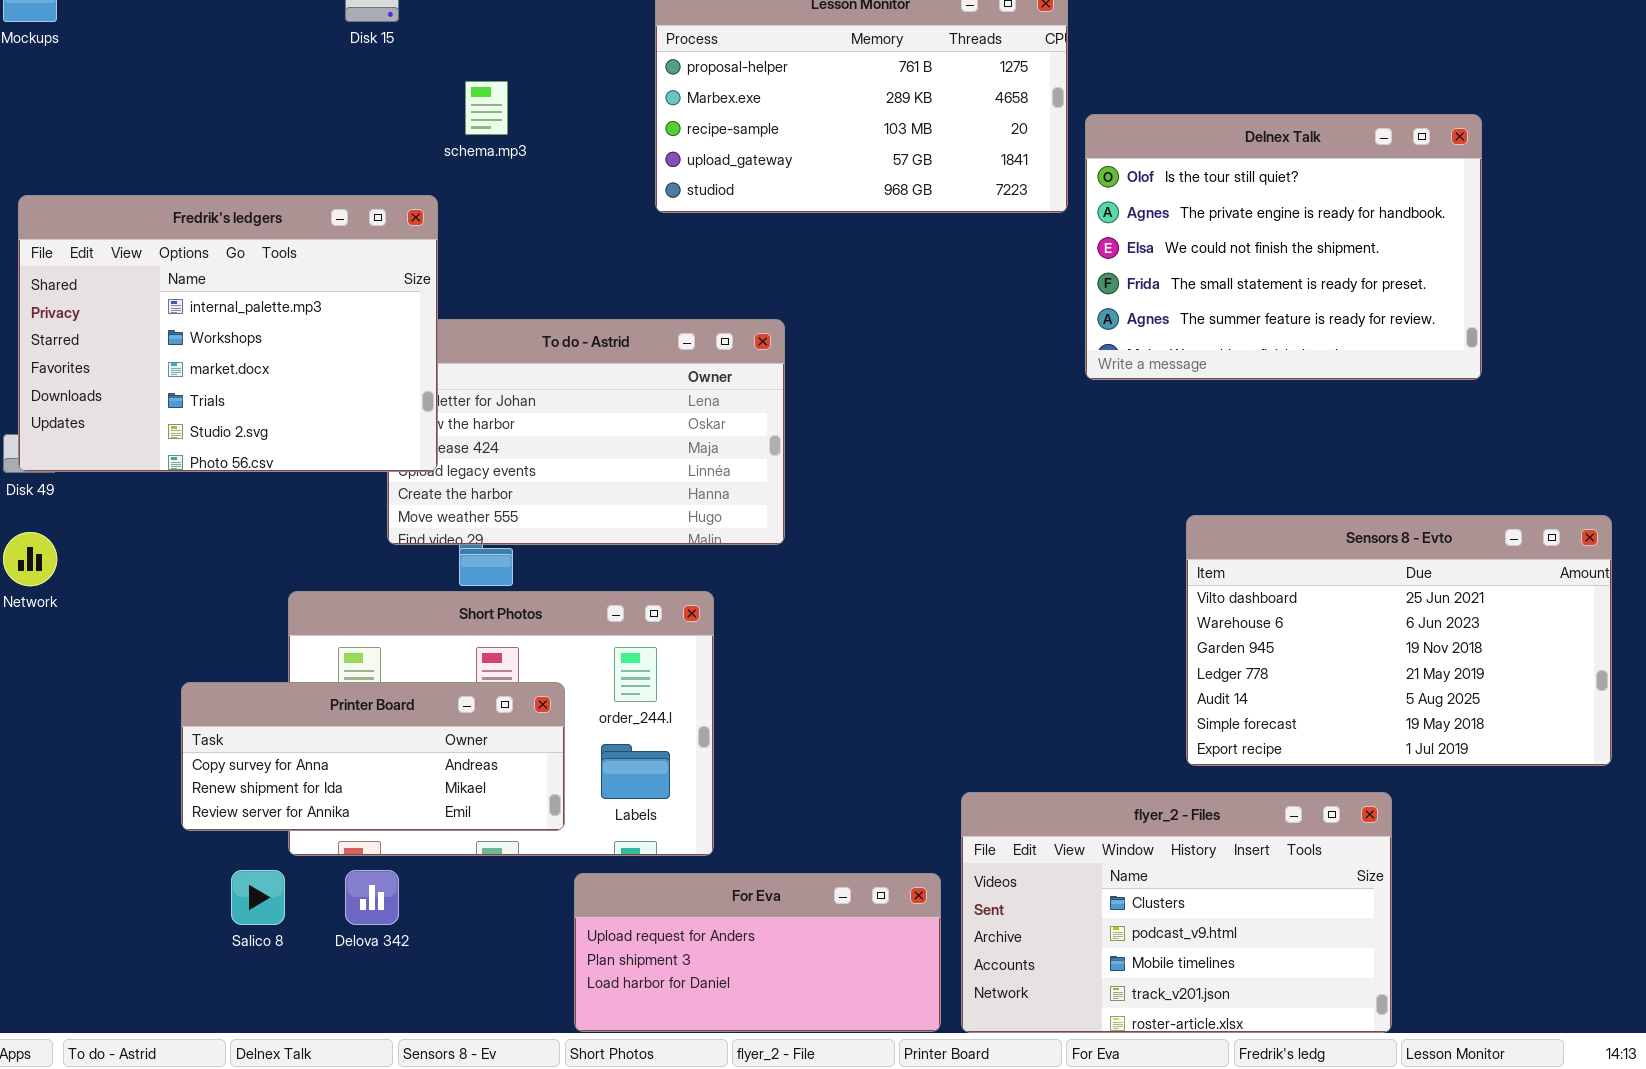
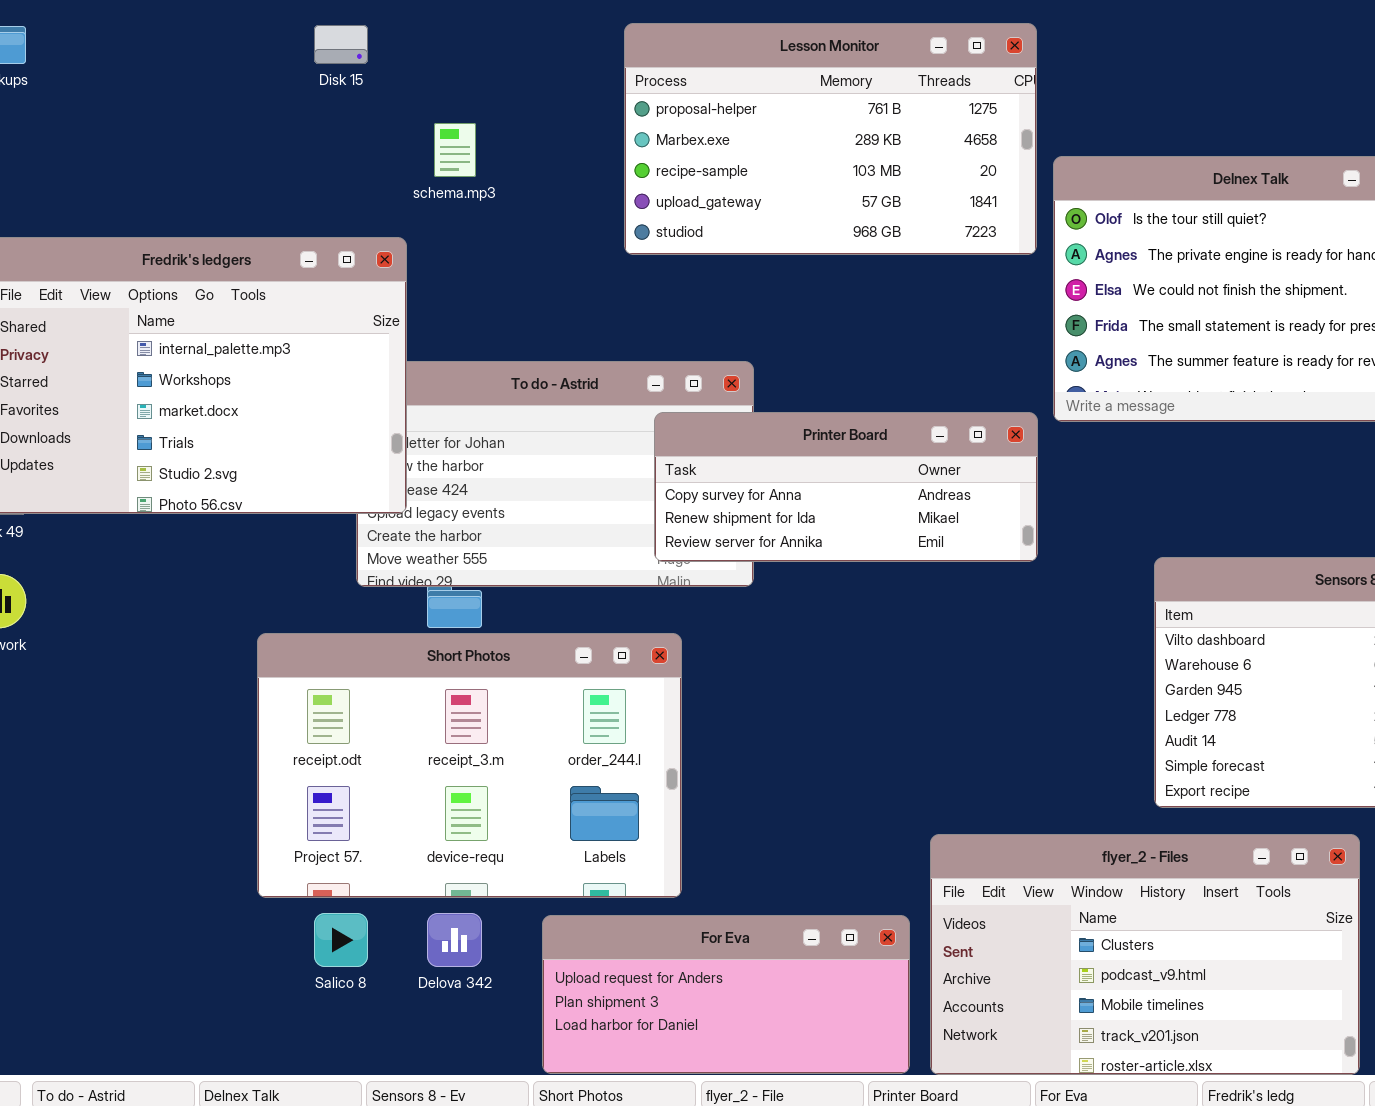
Printer Board: [181,682,565,831] -> [654,412,1038,562], moved
Salico 8: [231,870,285,925] -> [314,913,368,967], moved
Delova 342: [345,870,399,925] -> [427,913,482,967], moved

